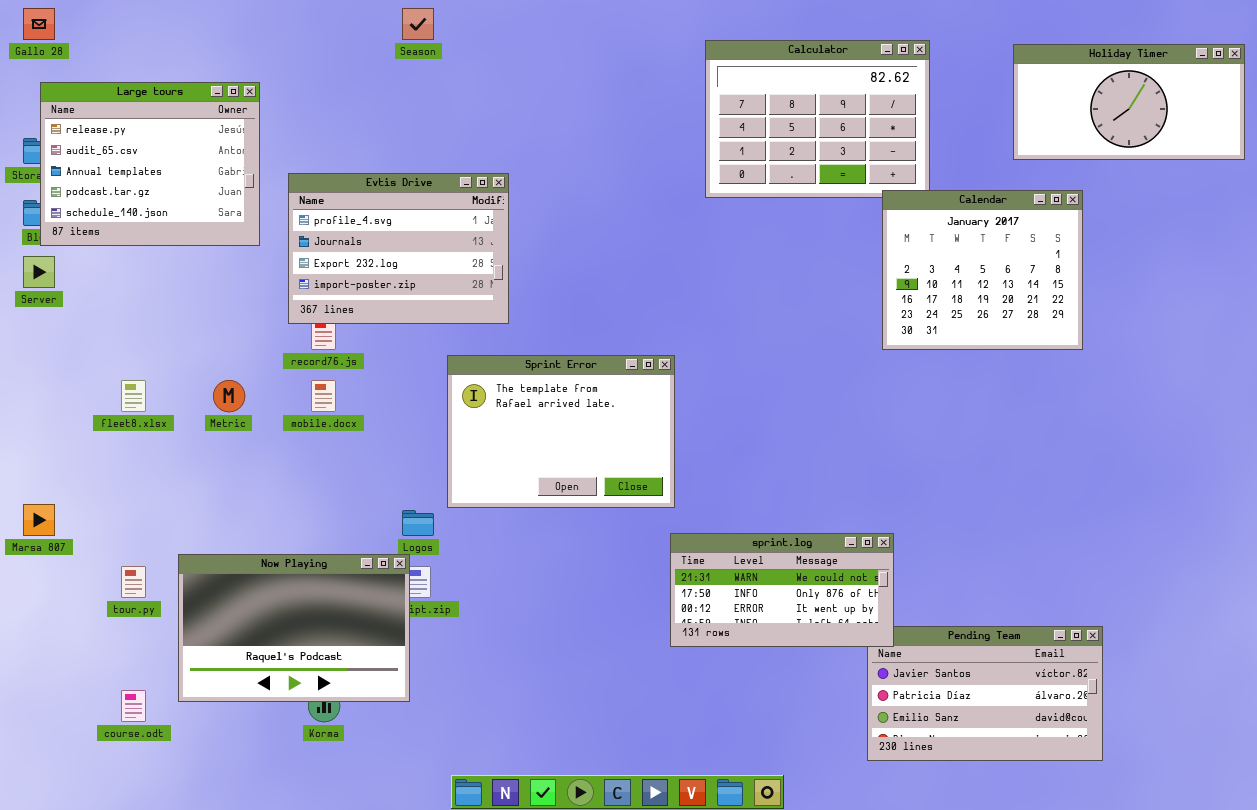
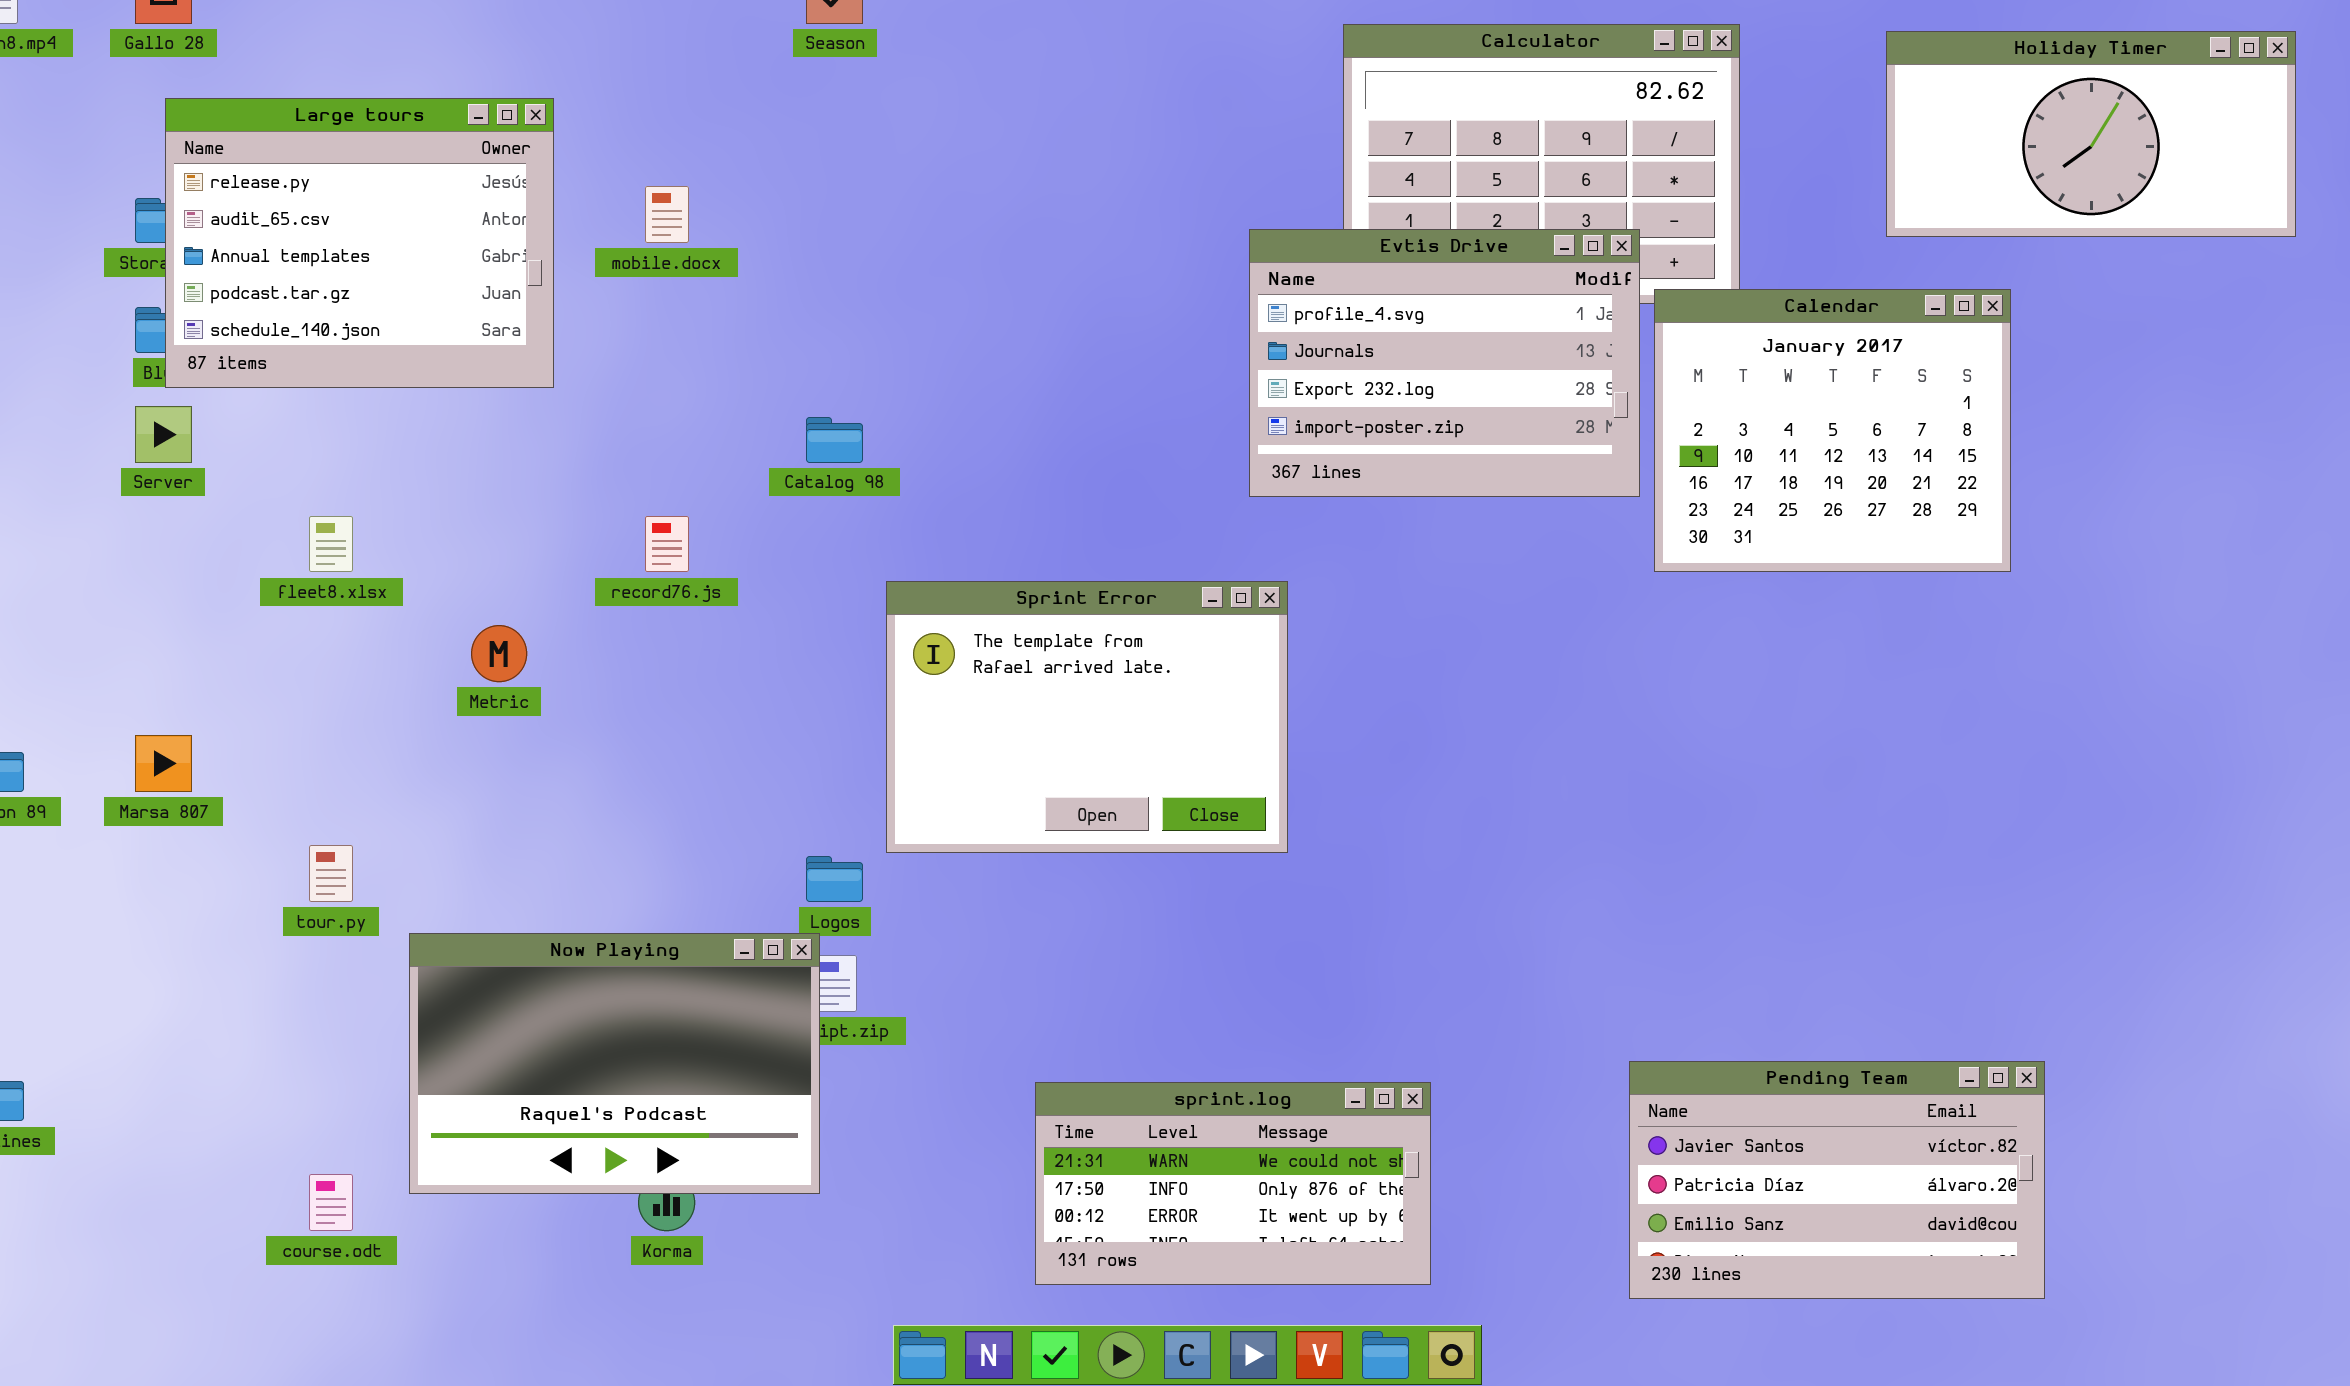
Evtis Drive: [288,173,509,324] -> [1249,229,1640,497], moved
fleet8.xlsx: [121,380,146,412] -> [309,516,353,572], moved
mobile.docx: [311,380,336,412] -> [645,186,689,243], moved
Marsa 807: [23,504,55,536] -> [135,735,192,792], moved
sprint.log: [670,533,894,647] -> [1035,1082,1431,1285], moved
tour.py: [121,566,146,598] -> [309,845,353,902], moved

